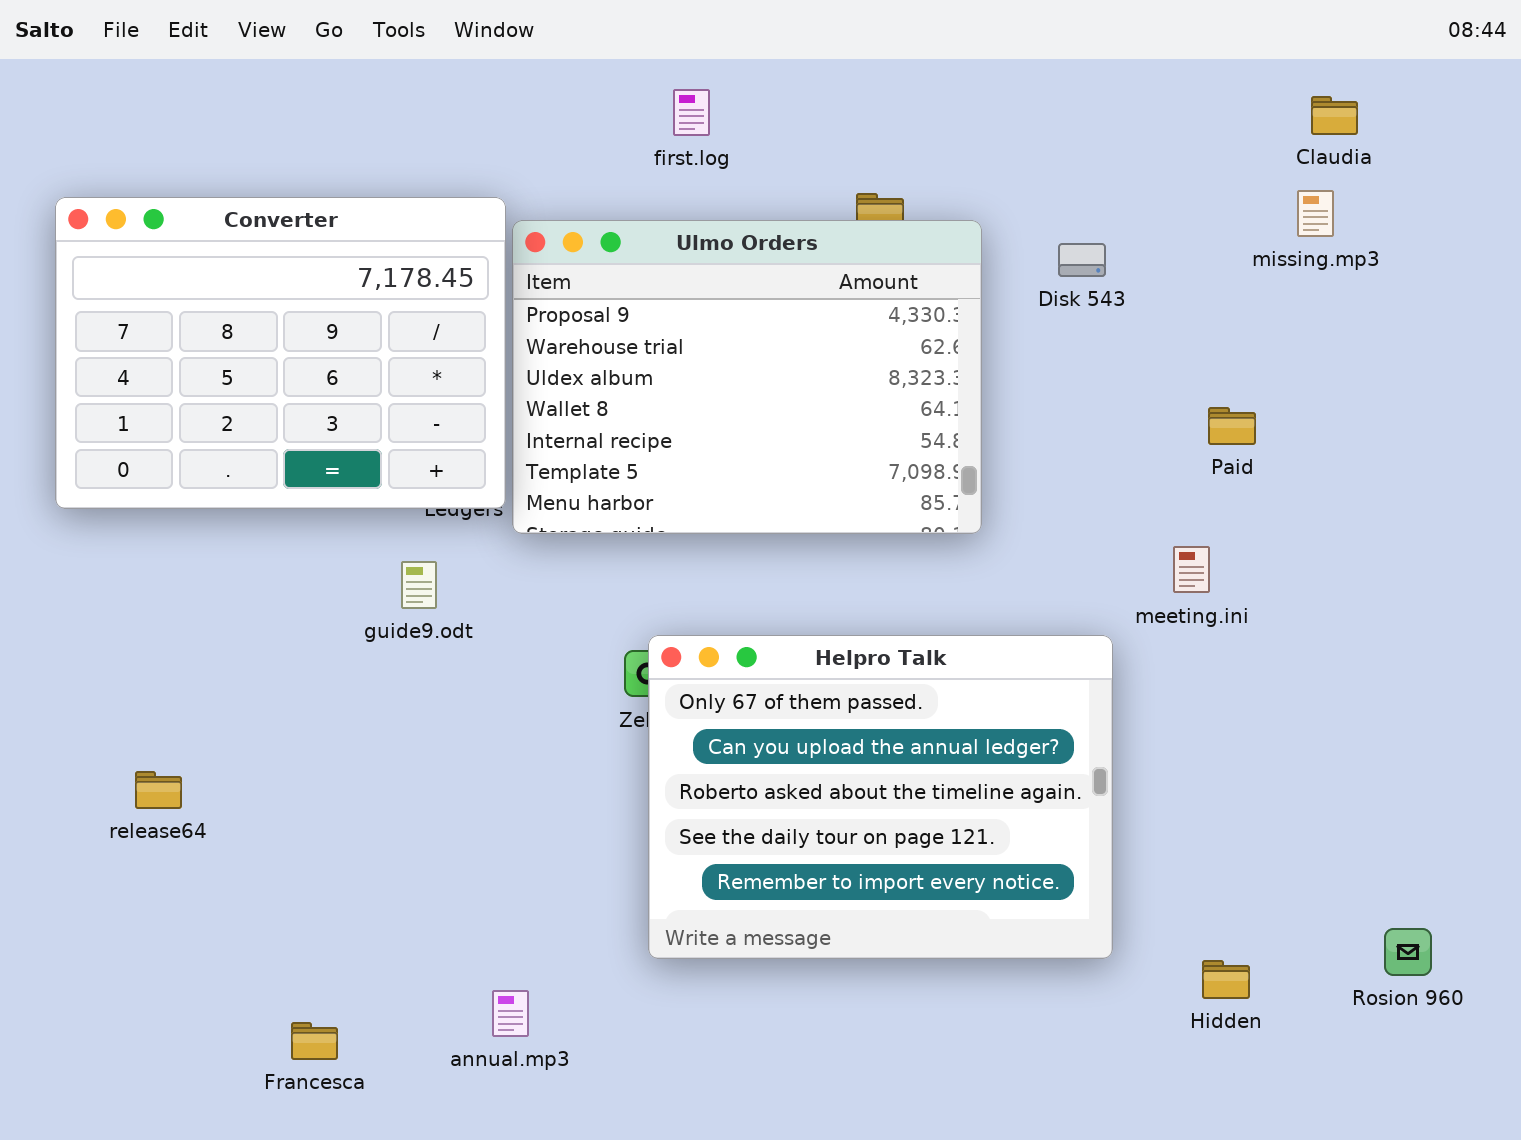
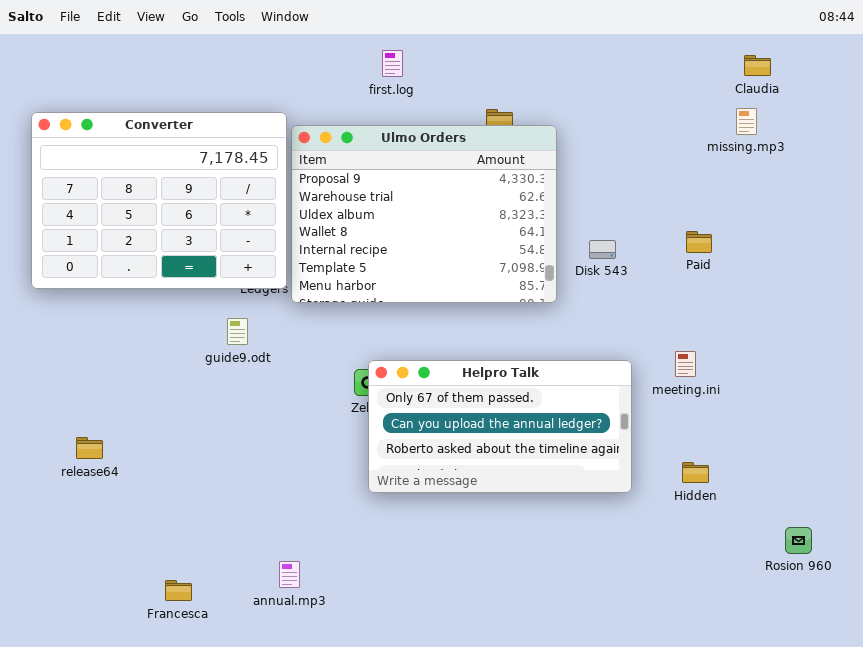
Disk 543: [1058,243,1106,277] -> [589,240,616,259], moved
meeting.ini: [1173,546,1210,593] -> [675,351,696,377], moved
Helpro Talk: [648,635,1113,959] -> [368,360,632,493], resized
Hidden: [1202,960,1250,999] -> [682,462,709,483], moved

